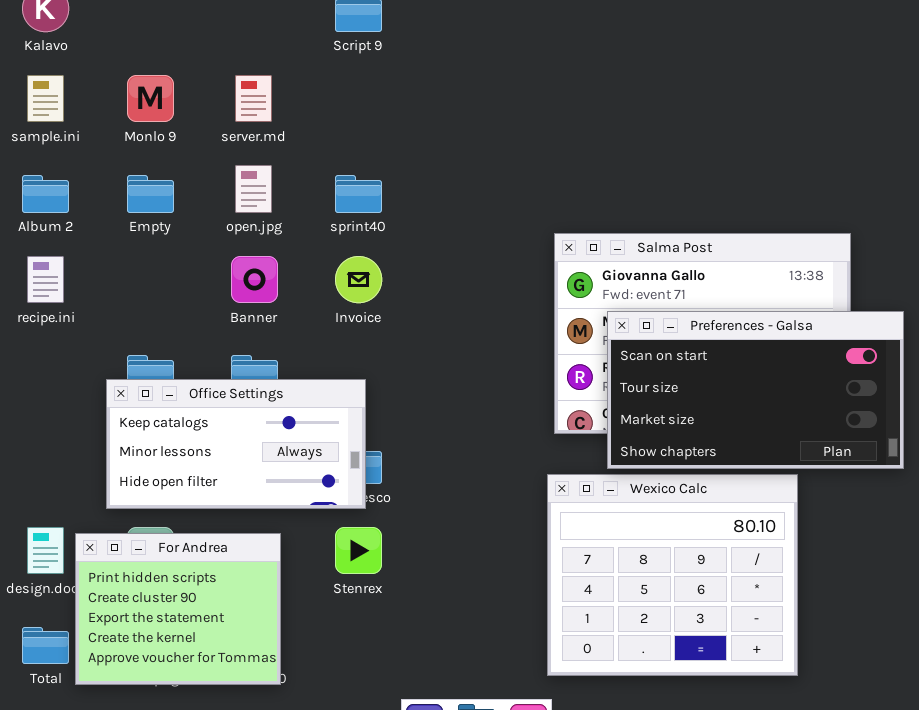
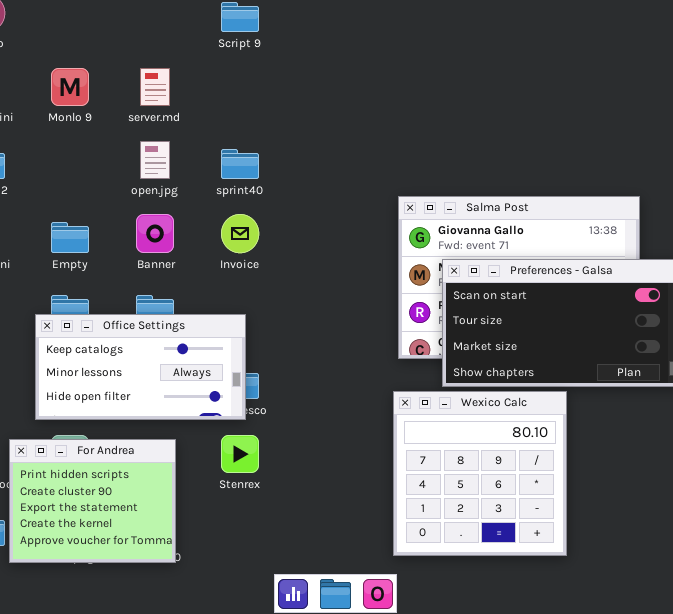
Empty: [127,175,174,213] -> [51,222,89,253], moved
Wexico Calc: [547,474,798,676] -> [393,391,567,556], resized

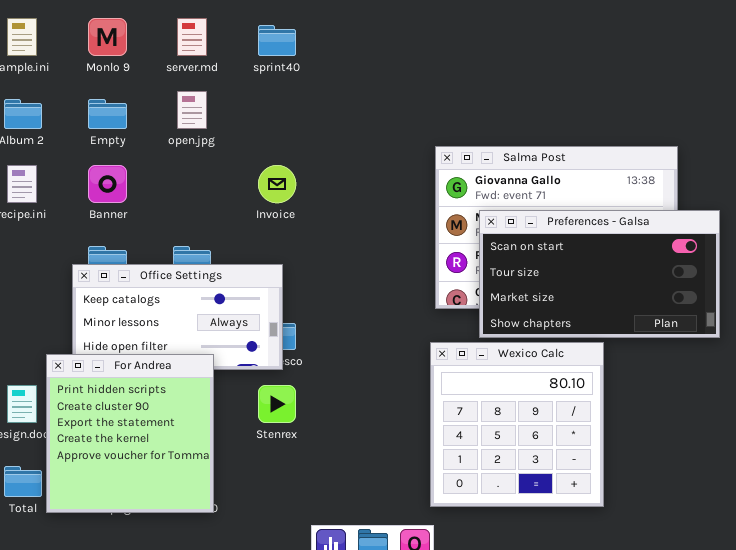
sprint40: [221,149,259,179] -> [258,25,296,56], moved
Banner: [136,214,174,253] -> [88,165,127,203], moved
Empty: [51,222,89,253] -> [88,99,127,129], moved
For Andrea: [9,439,176,563] -> [46,354,214,513], resized

